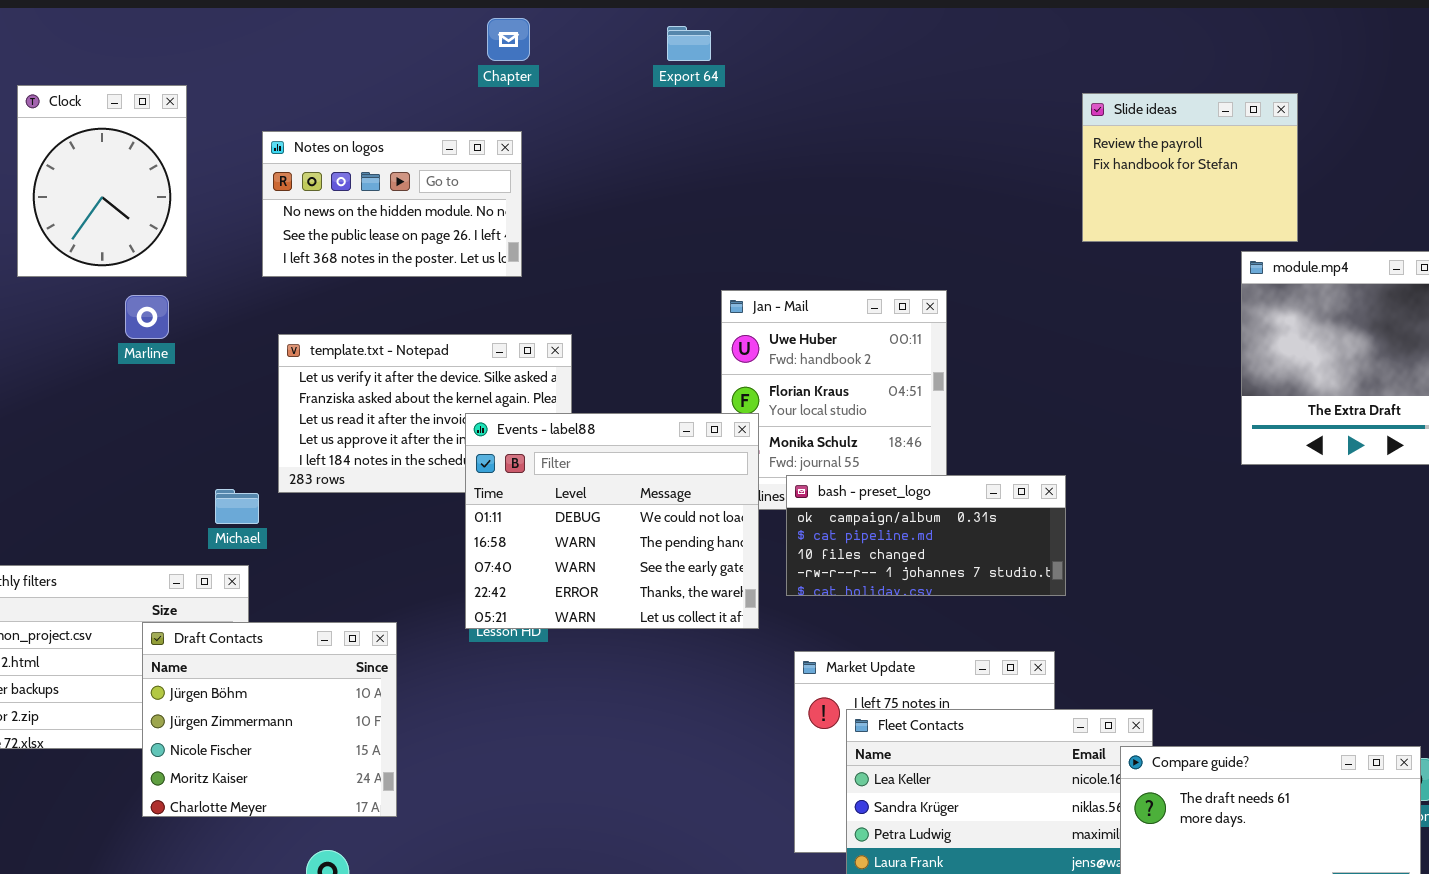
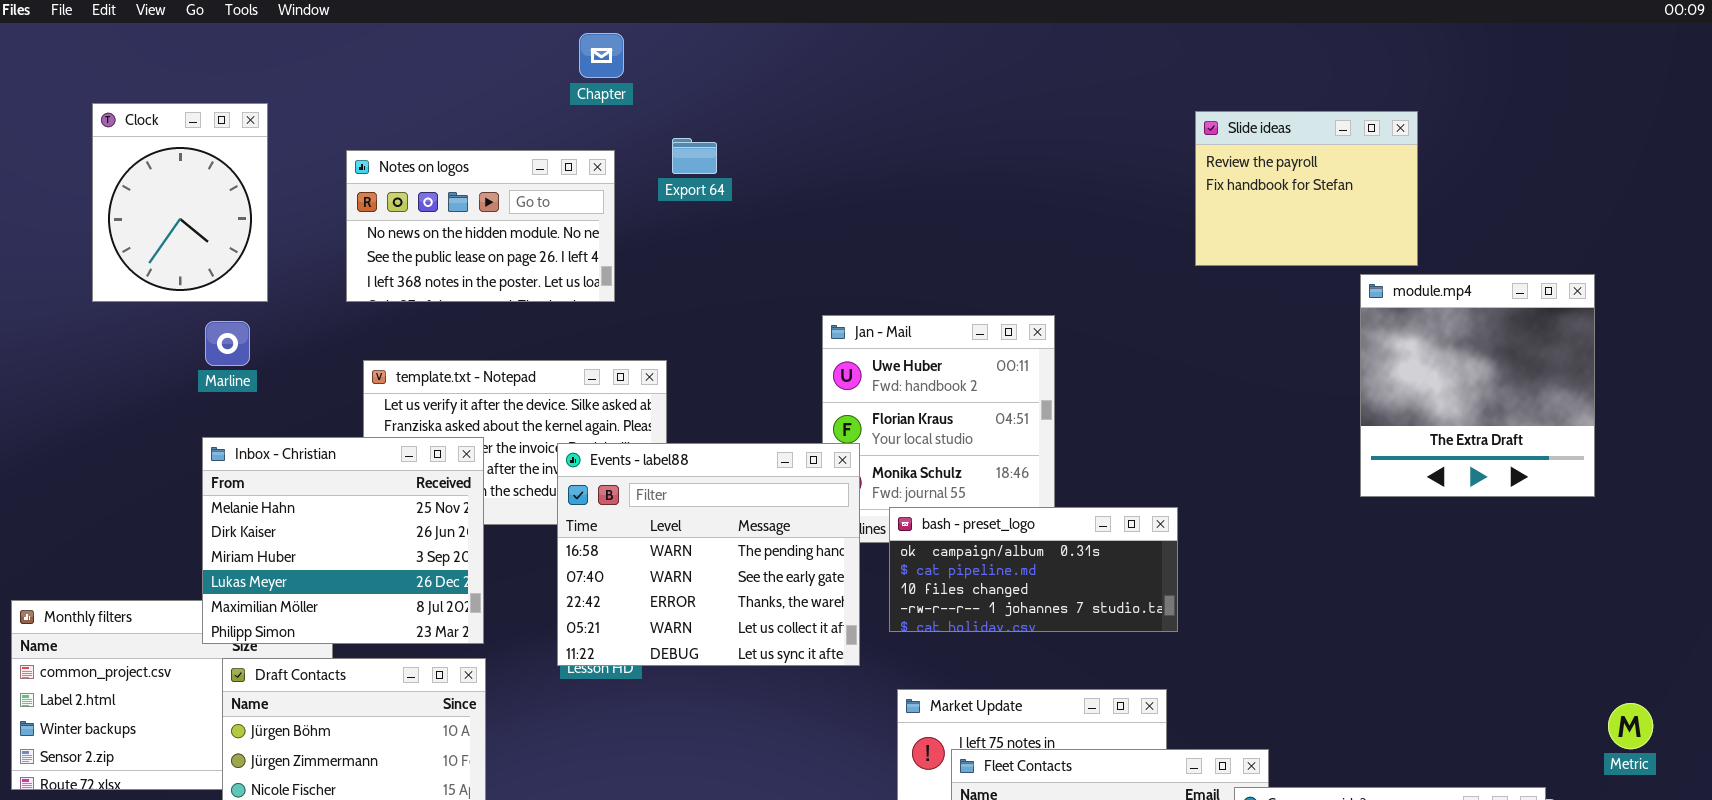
Export 64: [667,26,711,61] -> [672,138,717,174], moved
Inbox - Christian: none -> [202,437,484,644], opened
Events - label88: [465,413,759,629] -> [557,443,860,666], scrolled down 1 row

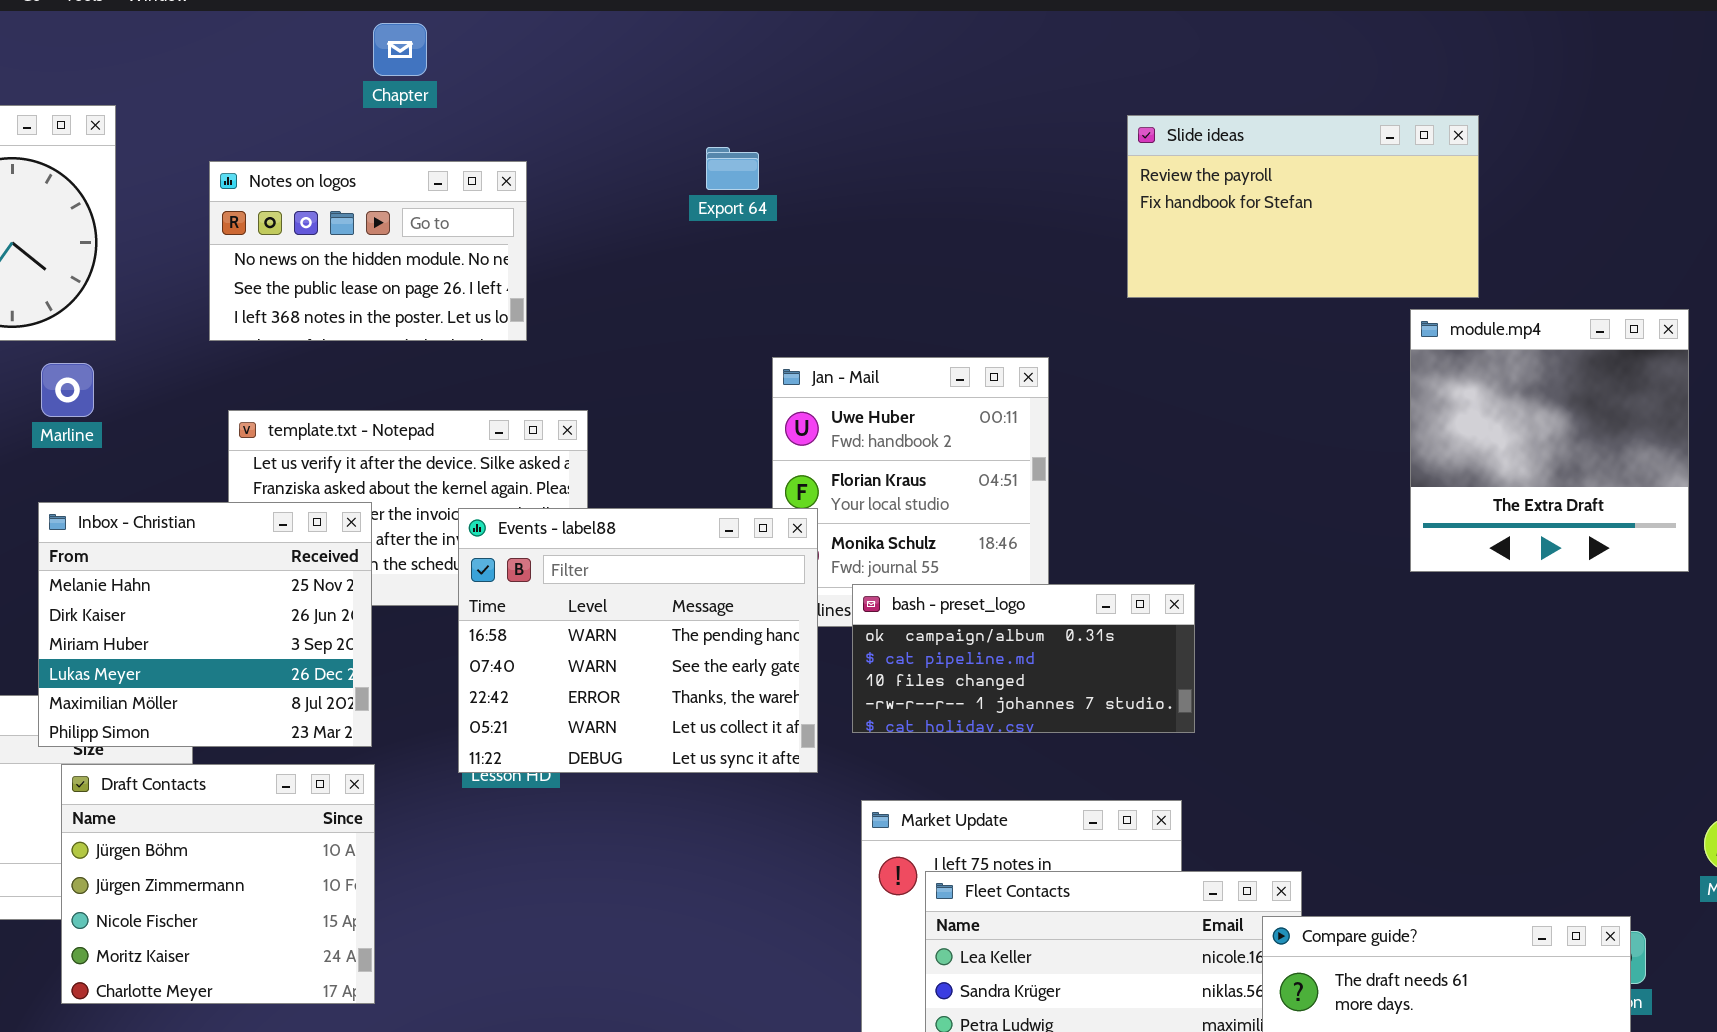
Chapter: [579,33,624,78] -> [373,23,427,76], moved
Slide ideas: [1195,111,1418,266] -> [1127,115,1479,298], resized
Export 64: [672,138,717,174] -> [706,147,759,190], moved

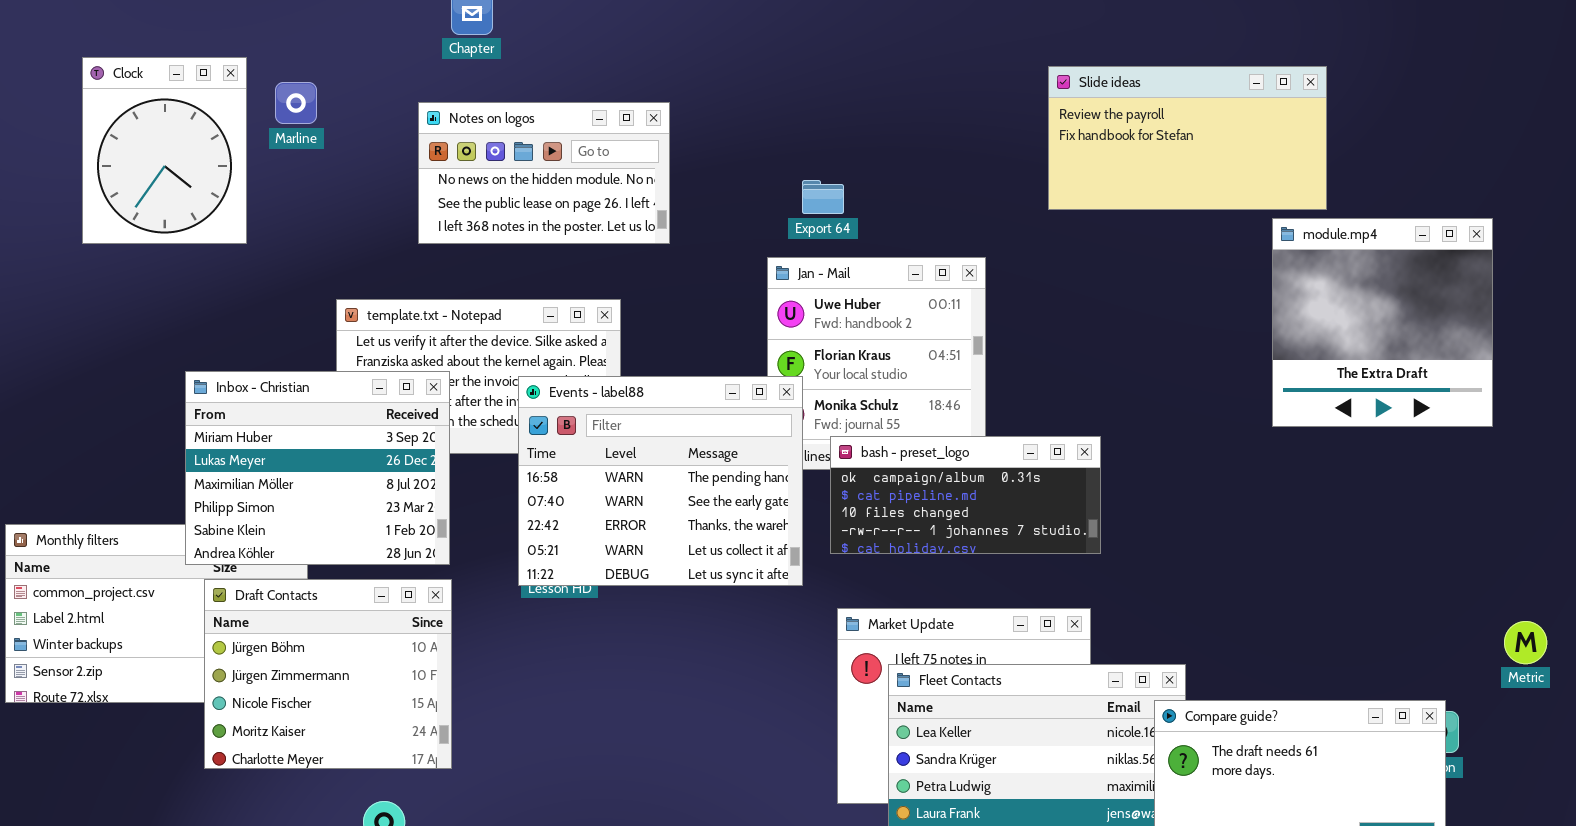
Export 64: [706,147,759,190] -> [802,180,844,214], moved
Notes on logos: [209,161,527,341] -> [418,102,670,244], moved
Marline: [41,363,94,417] -> [275,82,317,124], moved
Inbox - Christian: [38,502,372,747] -> [185,371,450,565], scrolled down 2 rows

